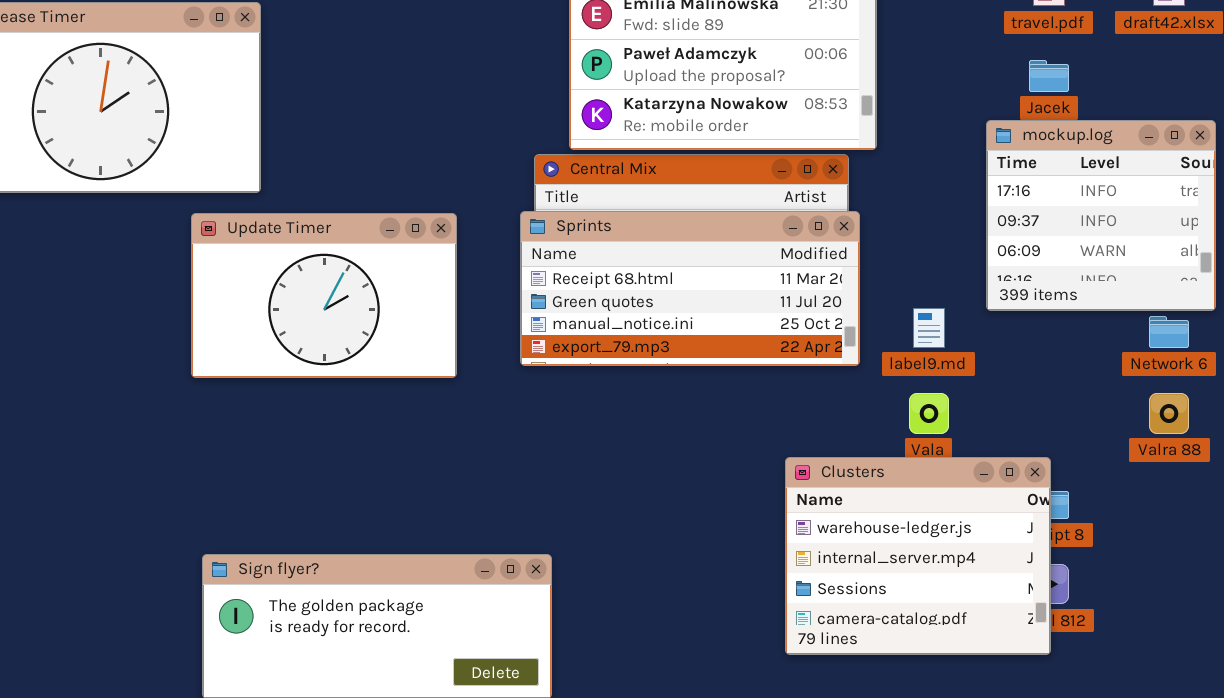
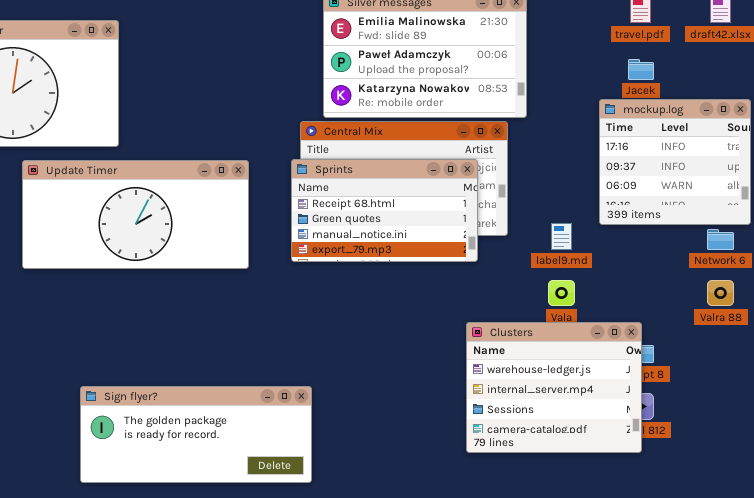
Sprints: [520,211,860,366] -> [291,159,478,262], resized
Update Timer: [191,213,457,378] -> [22,160,249,269], resized

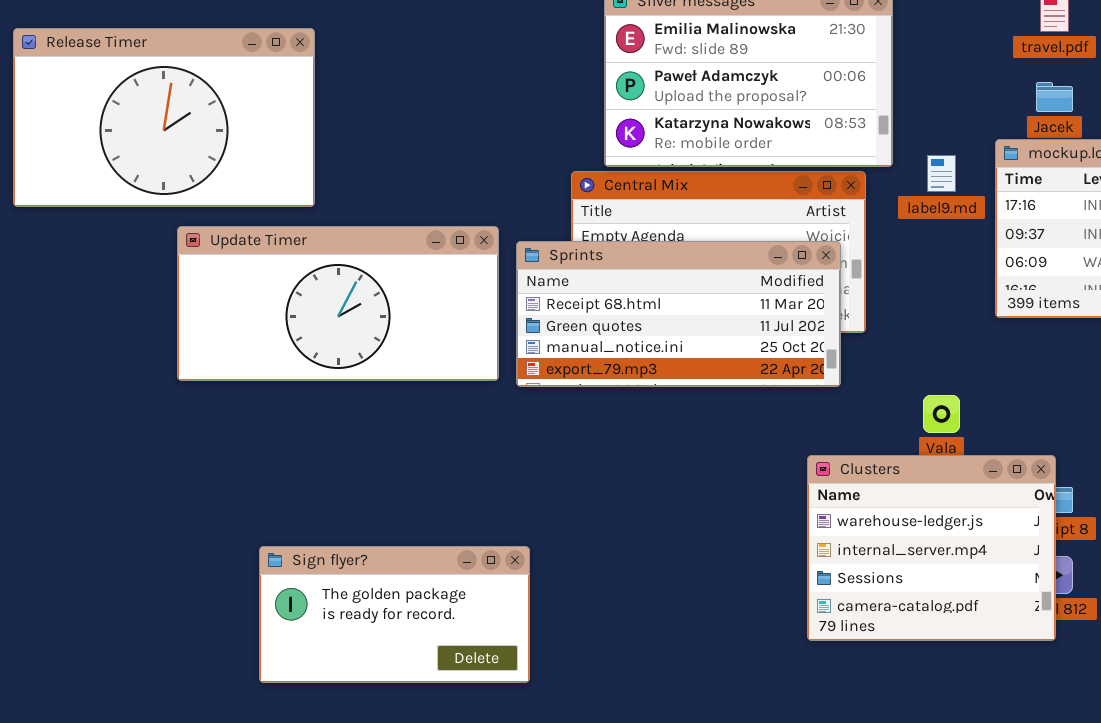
Sprints: [291,159,478,262] -> [516,241,841,387], moved, resized
label9.md: [551,223,572,250] -> [927,155,956,192], moved
Sign flyer?: [80,386,312,483] -> [259,546,530,683], resized

